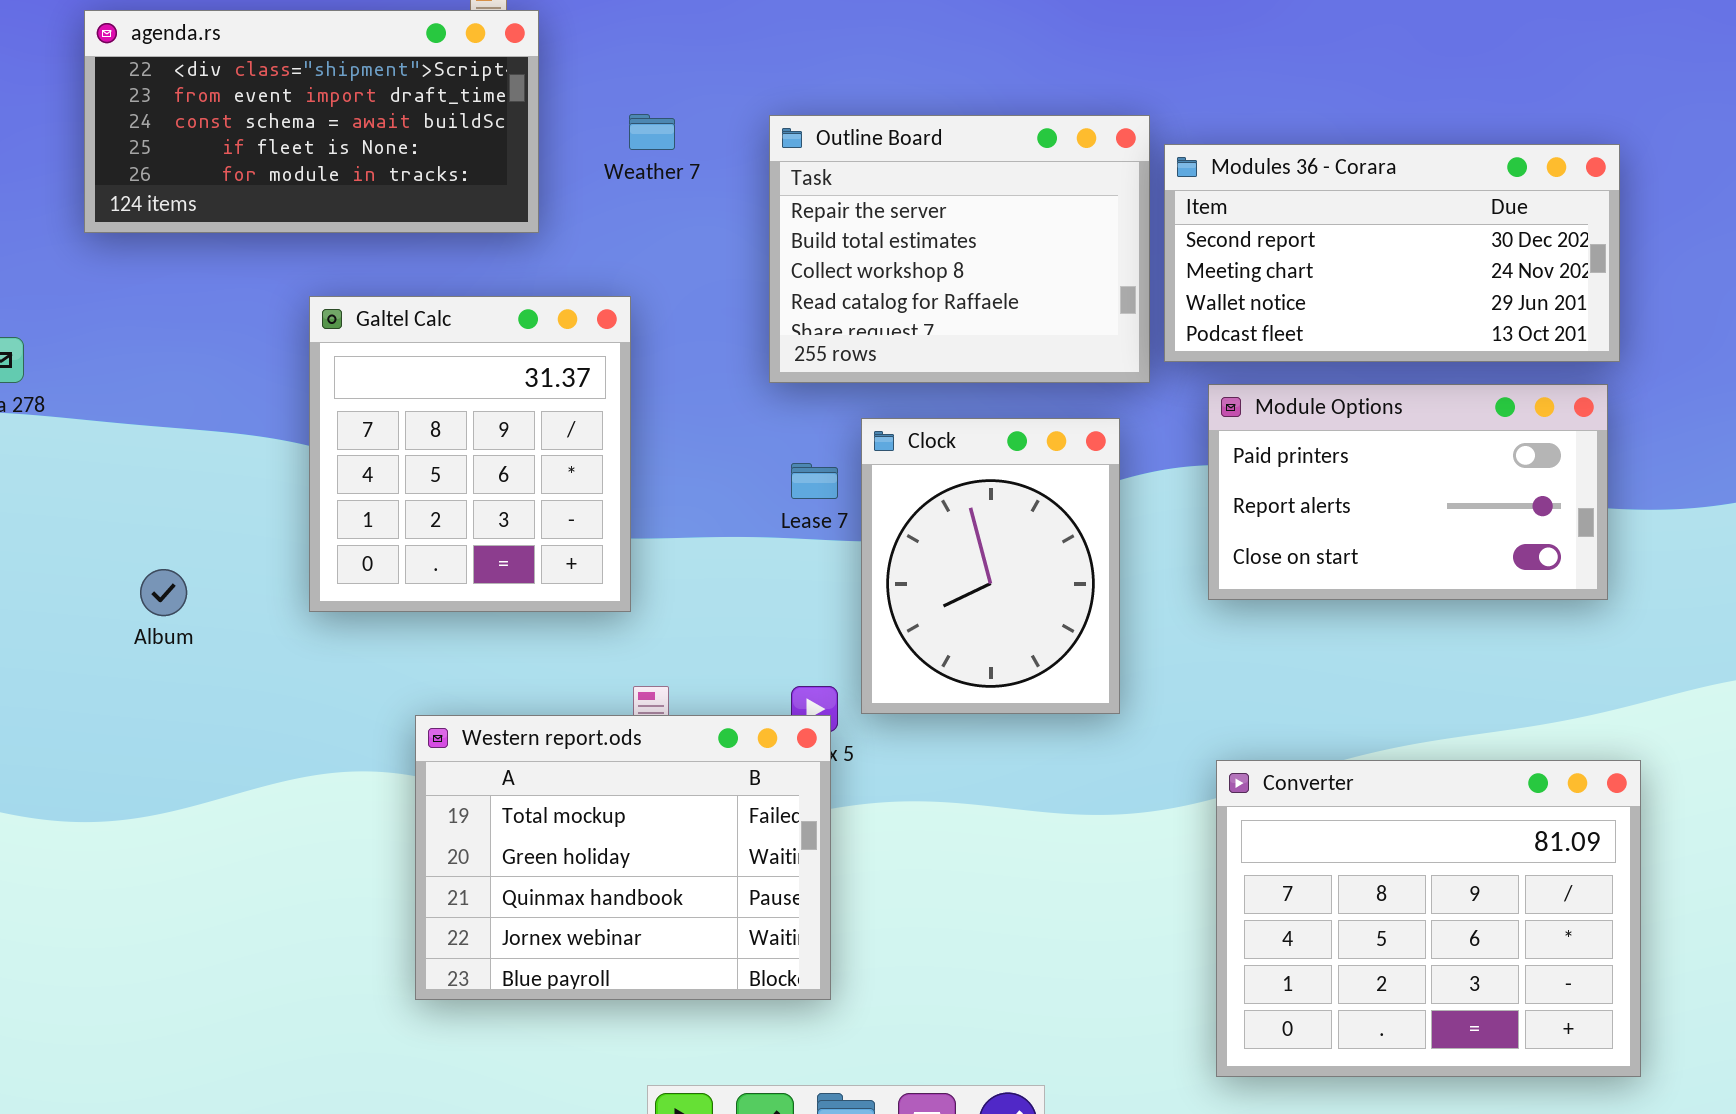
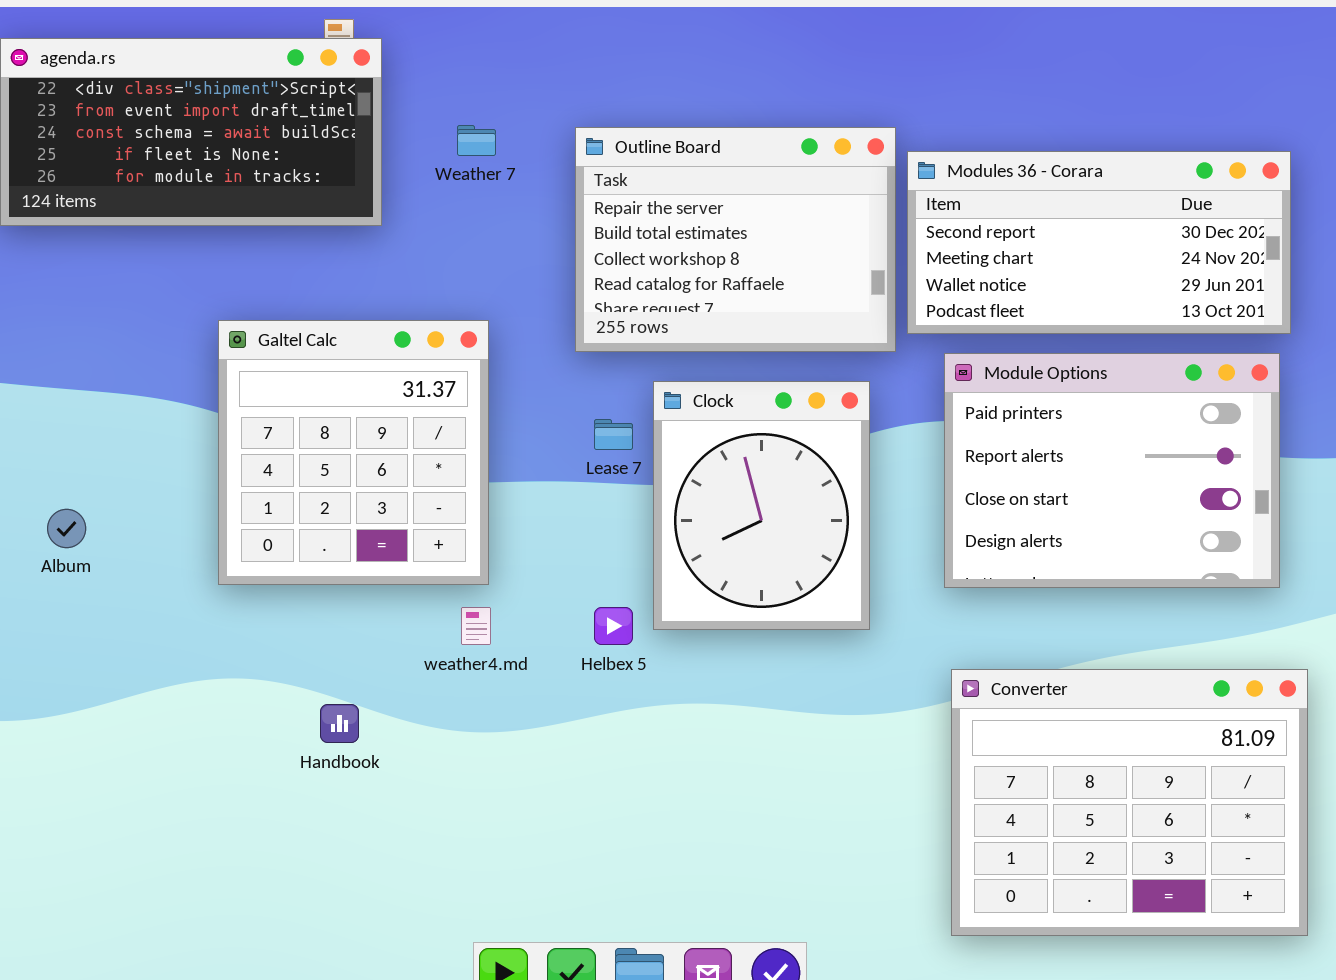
Galtel Calc: [309,296,631,612] -> [218,320,489,585], moved
Module Options: [1208,384,1608,600] -> [944,353,1280,588], resized
Western report.ods: [415,715,831,1000] -> none, closed

